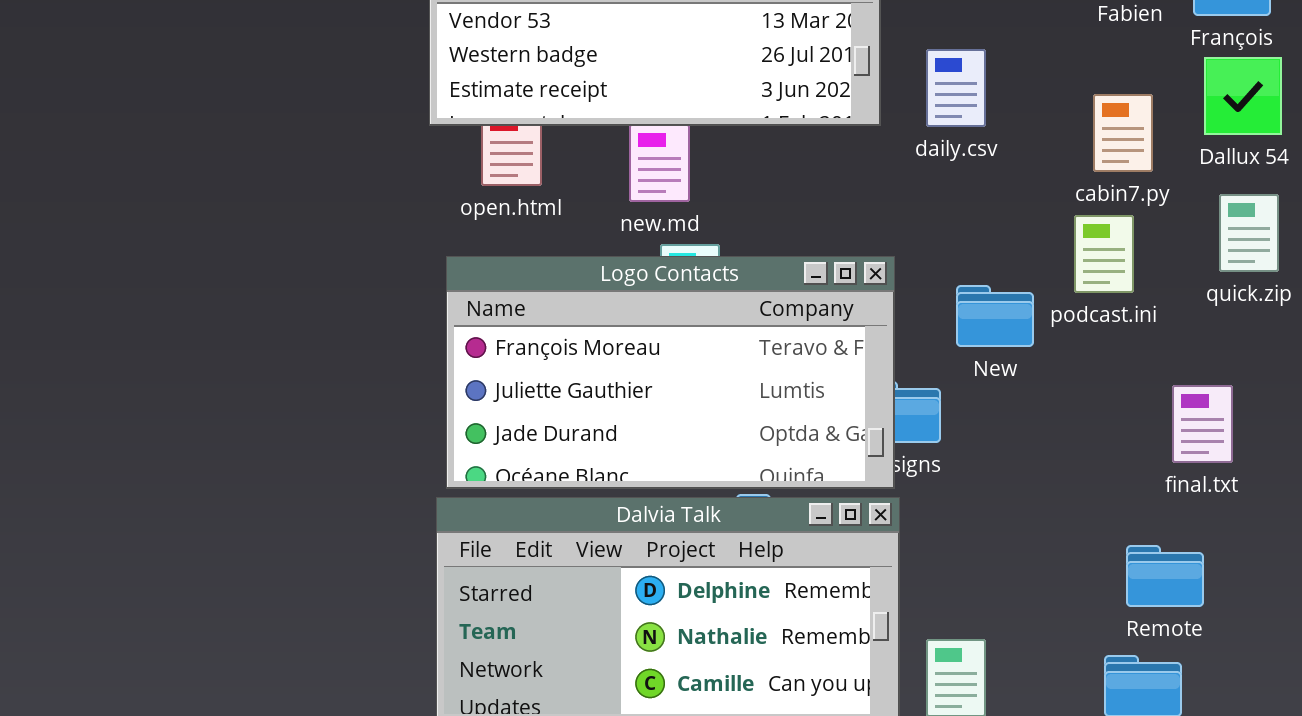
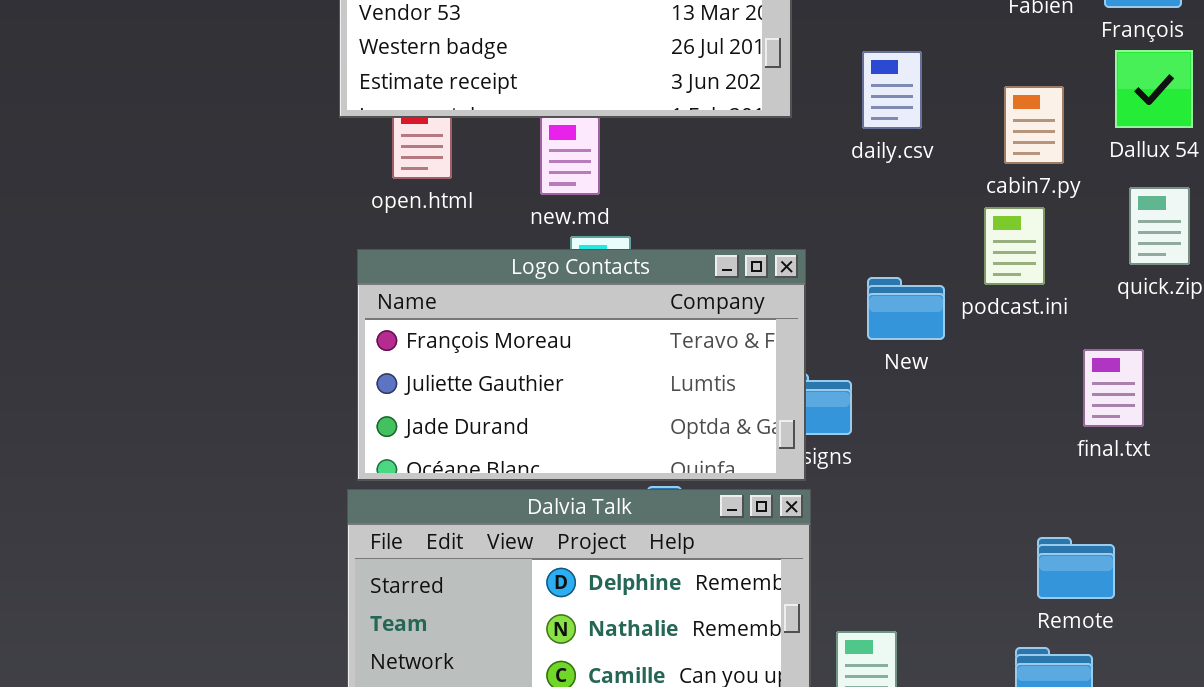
daily.csv: [926,49,986,127] -> [862,51,922,129], moved
final.txt: [1172,385,1233,463] -> [1083,349,1144,427], moved

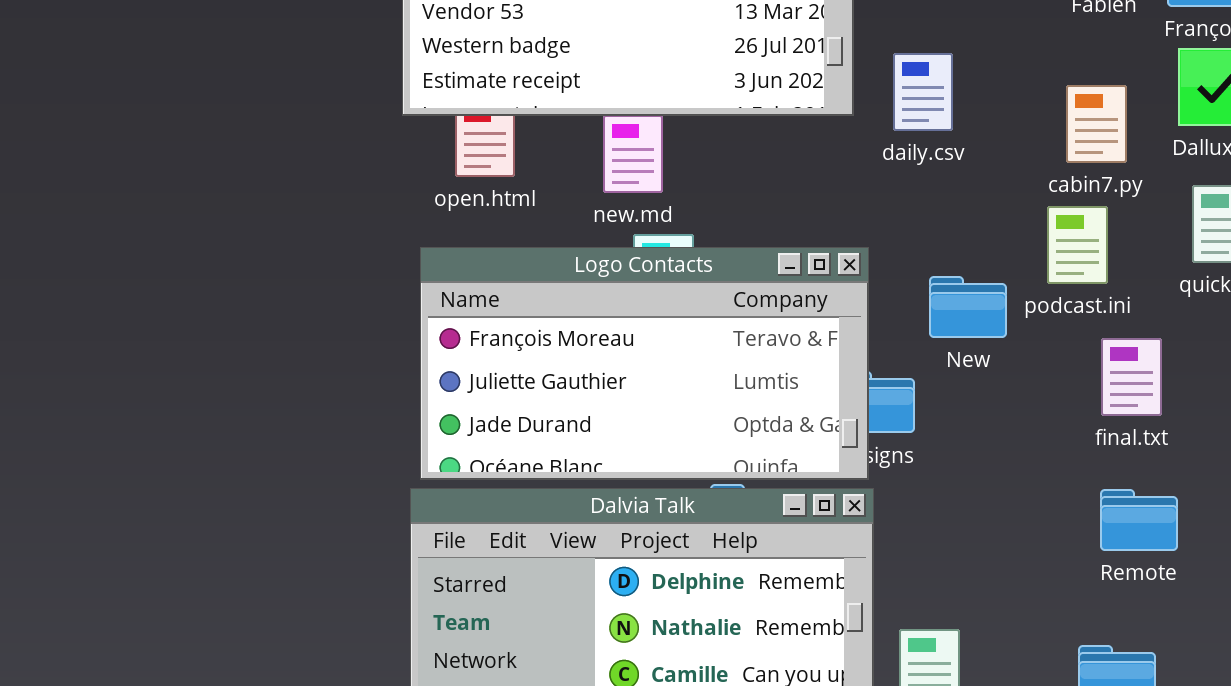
daily.csv: [862,51,922,129] -> [893,53,953,131], moved
final.txt: [1083,349,1144,427] -> [1101,338,1162,416], moved
Remote: [1037,537,1115,599] -> [1100,489,1178,551], moved

